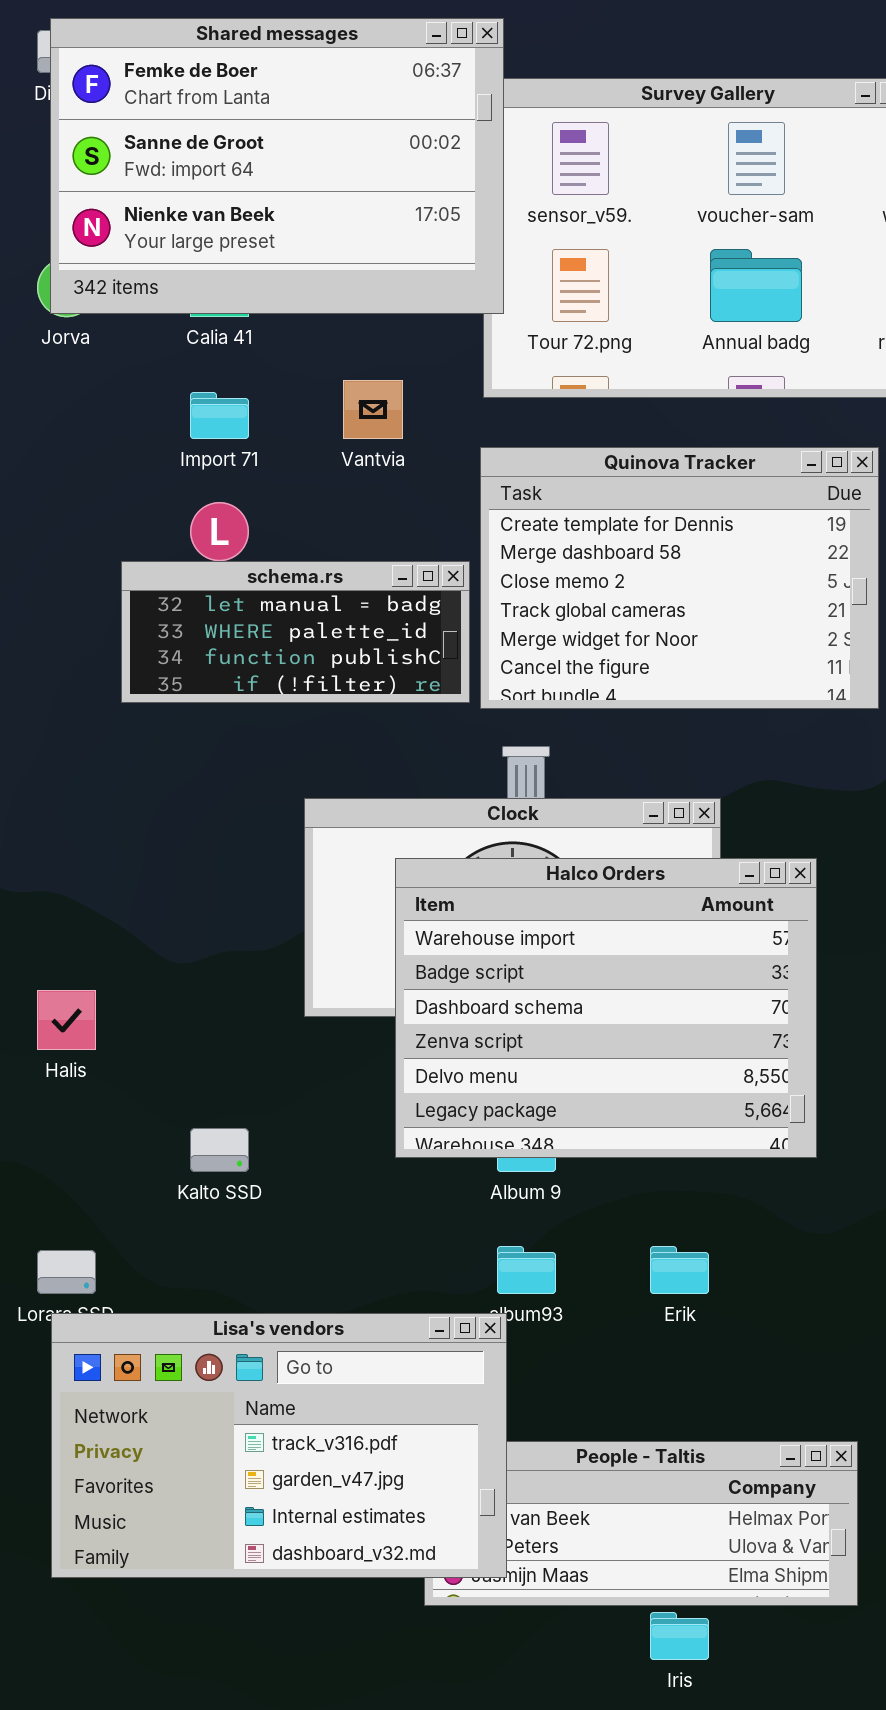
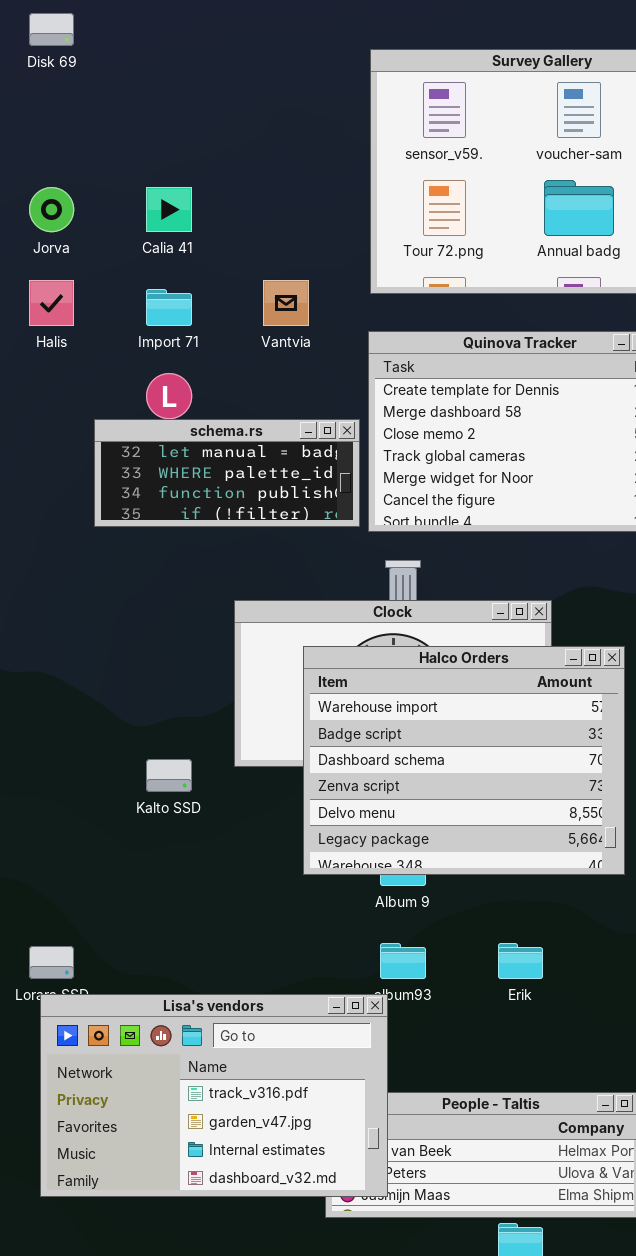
Shared messages: [50,18,504,314] -> none, closed
Halis: [37,990,96,1050] -> [29,280,74,326], moved
Kalto SSD: [190,1128,249,1172] -> [146,759,192,792], moved

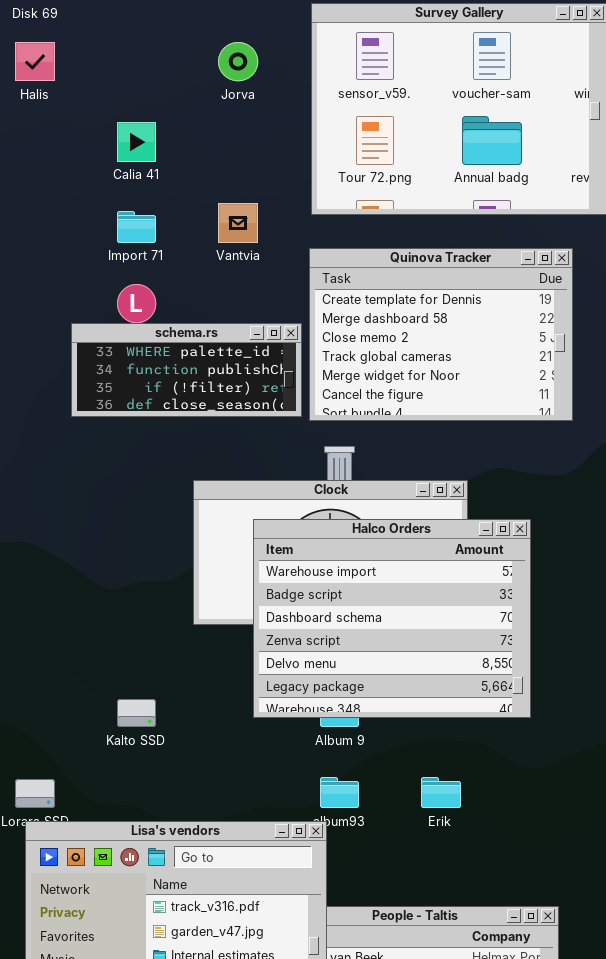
Jorva: [29,187,74,232] -> [218,42,258,81], moved
Halis: [29,280,74,326] -> [15,42,55,81], moved
schema.rs: [94,419,360,527] -> [71,323,302,417], scrolled down 1 row
Kalto SSD: [146,759,192,792] -> [117,699,156,727], moved

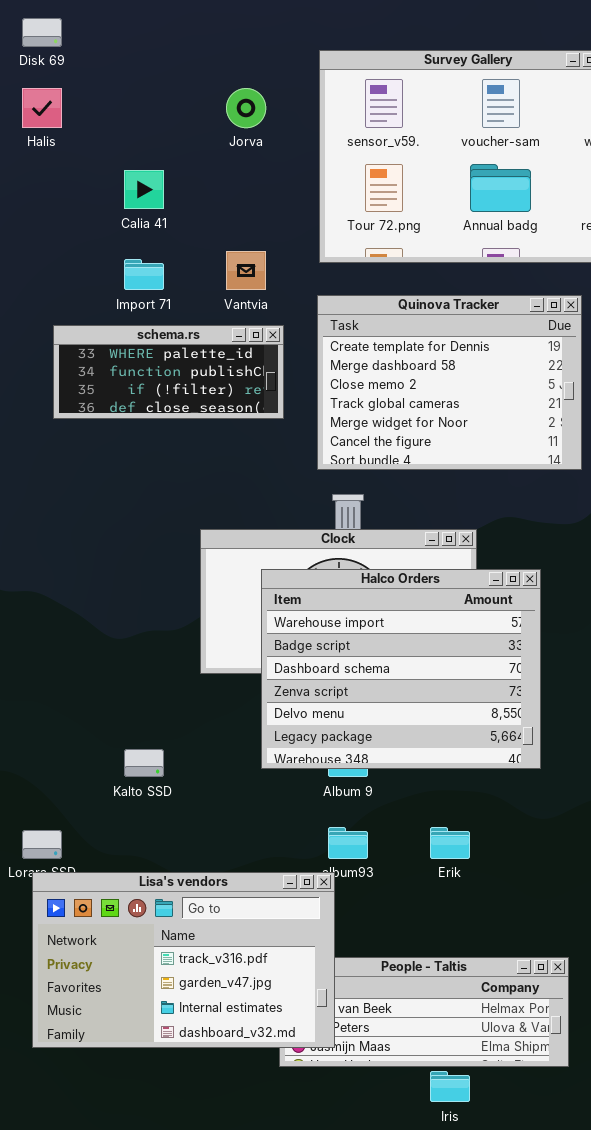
schema.rs: [71,323,302,417] -> [53,325,284,419], moved

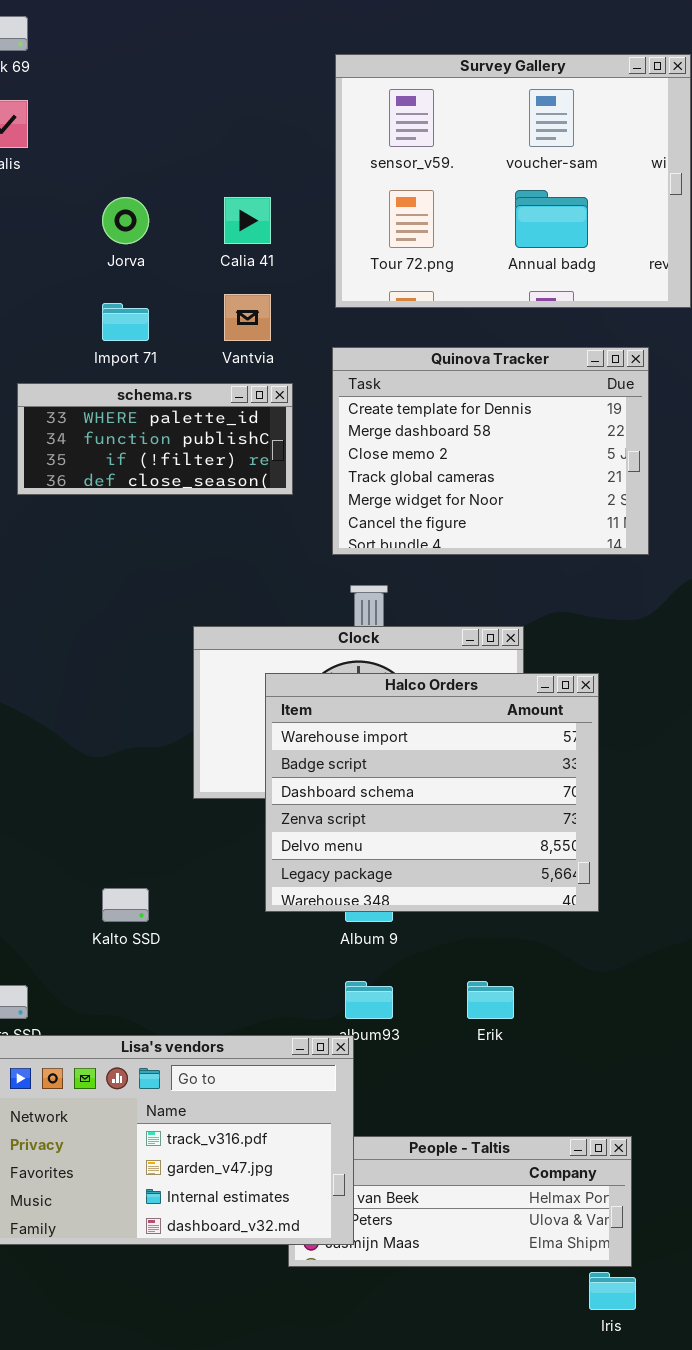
Jorva: [226,88,266,128] -> [102,197,149,244], moved
Calia 41: [124,170,164,209] -> [224,197,271,244], moved
Iris: [430,1071,470,1102] -> [589,1272,636,1310], moved

